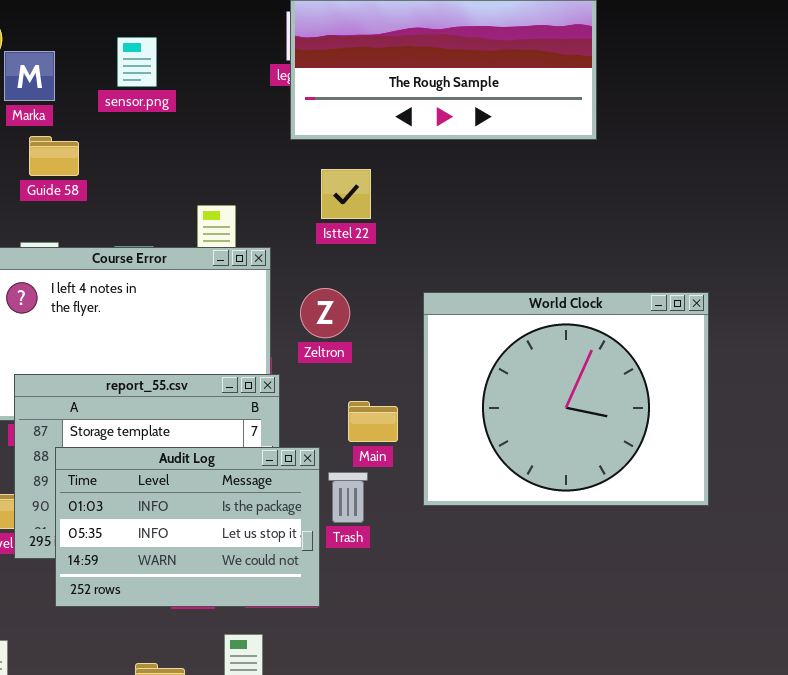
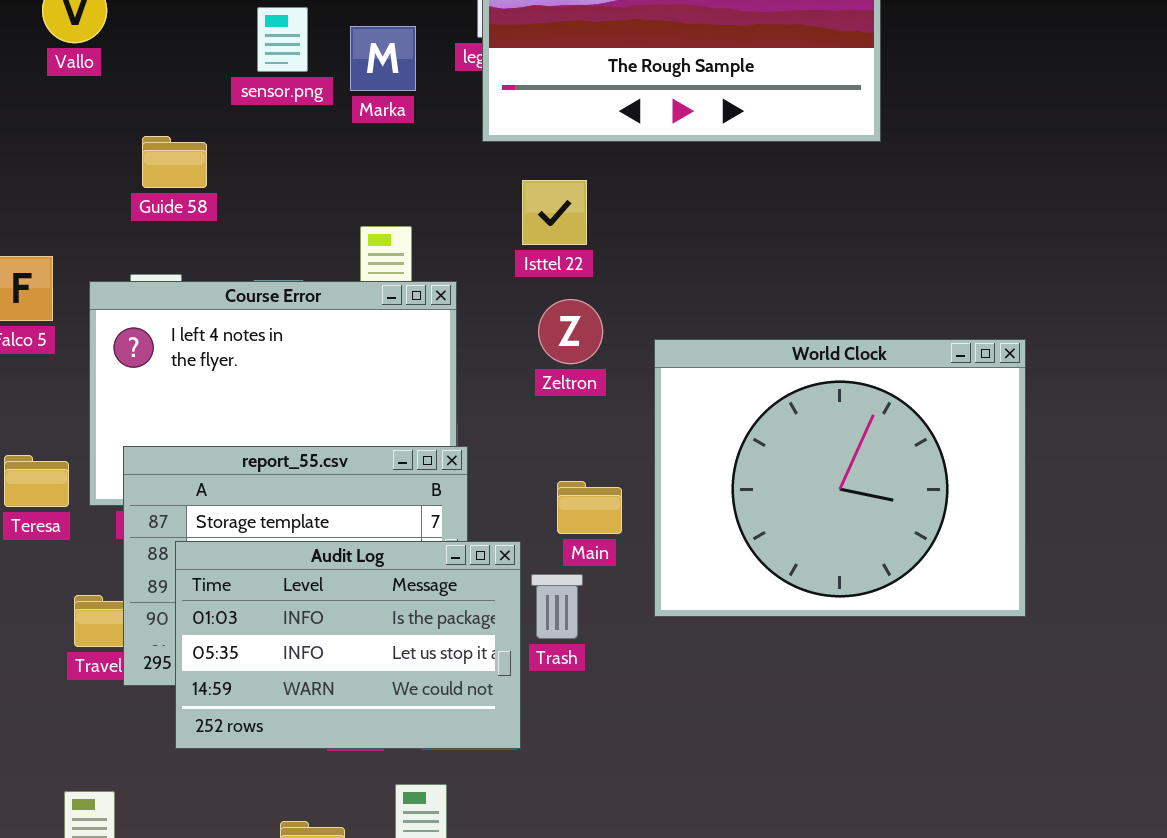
Marka: [4,51,55,101] -> [350,26,416,91], moved
Zeltron: [300,288,350,338] -> [538,299,603,364], moved

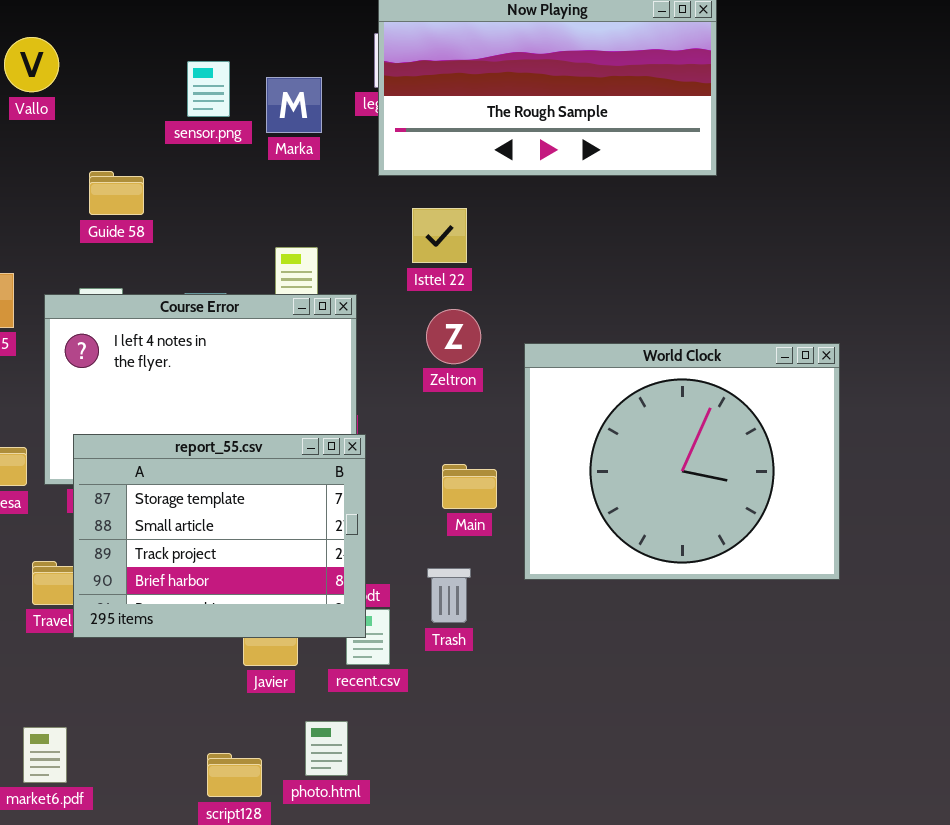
Audit Log: [175,541,521,749] -> none, closed
Trash: [531,574,583,639] -> [427,568,471,623], moved

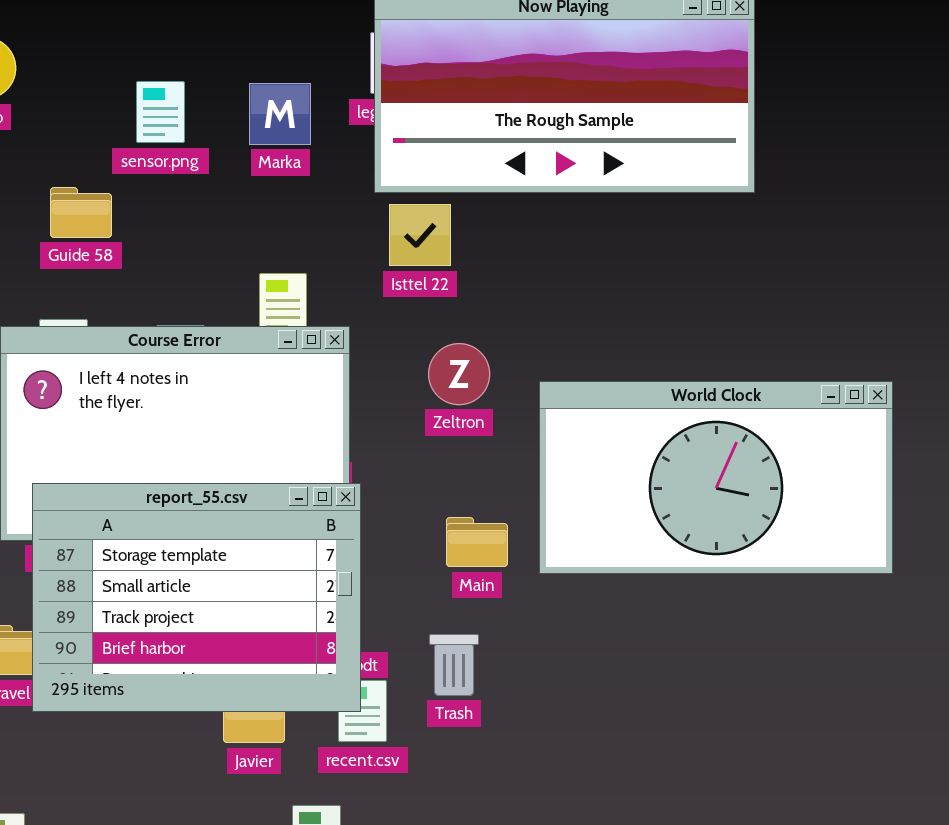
sensor.png: [187,61,230,117] -> [136,81,185,143], moved
Isttel 22: [412,208,467,263] -> [389,204,451,266], moved
World Clock: [524,343,840,580] -> [539,381,893,574], resized

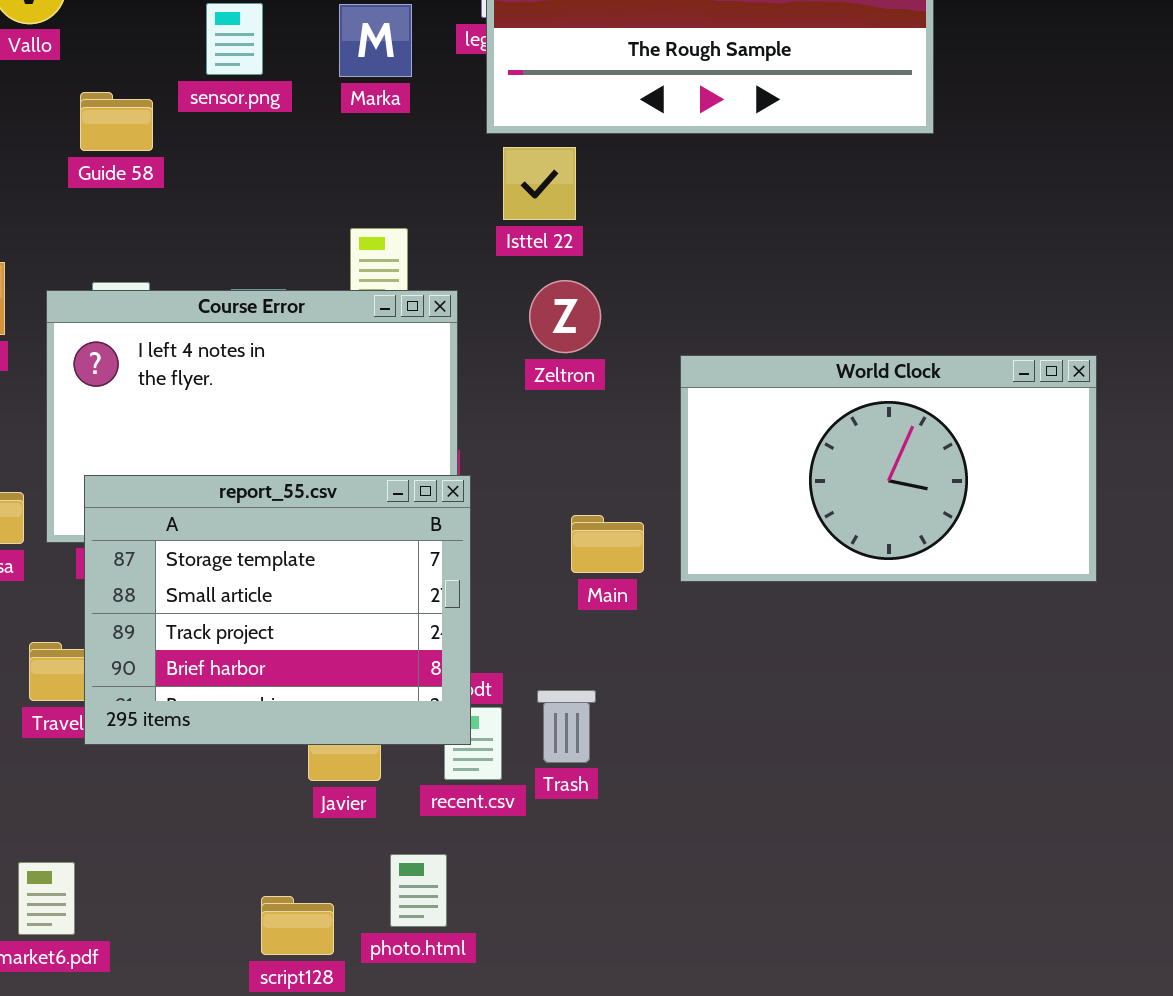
Guide 58: [50,187,112,238] -> [80,92,153,151], moved
Zeltron: [428,343,490,405] -> [529,280,601,353], moved
Trash: [429,634,479,696] -> [537,690,596,763], moved

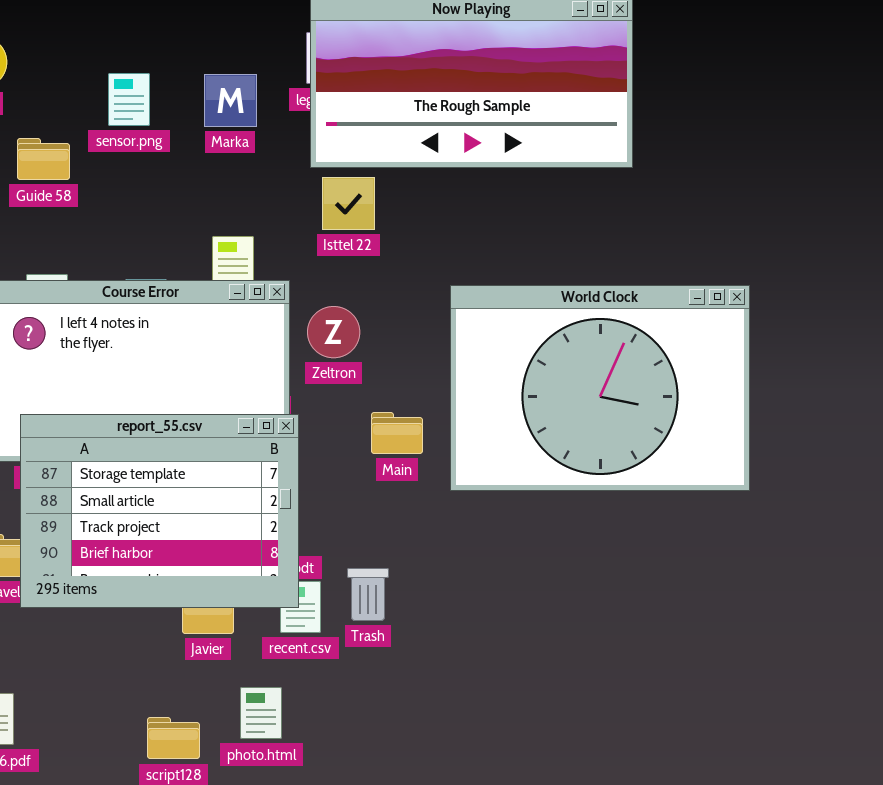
Zeltron: [529,280,601,353] -> [307,306,360,358], moved
World Clock: [680,355,1097,582] -> [450,285,750,491], resized
Main: [571,515,644,573] -> [371,412,423,454], moved

